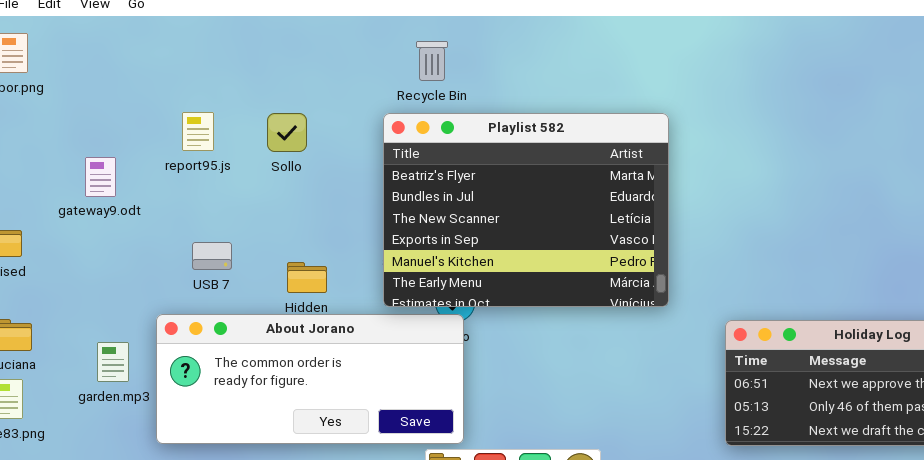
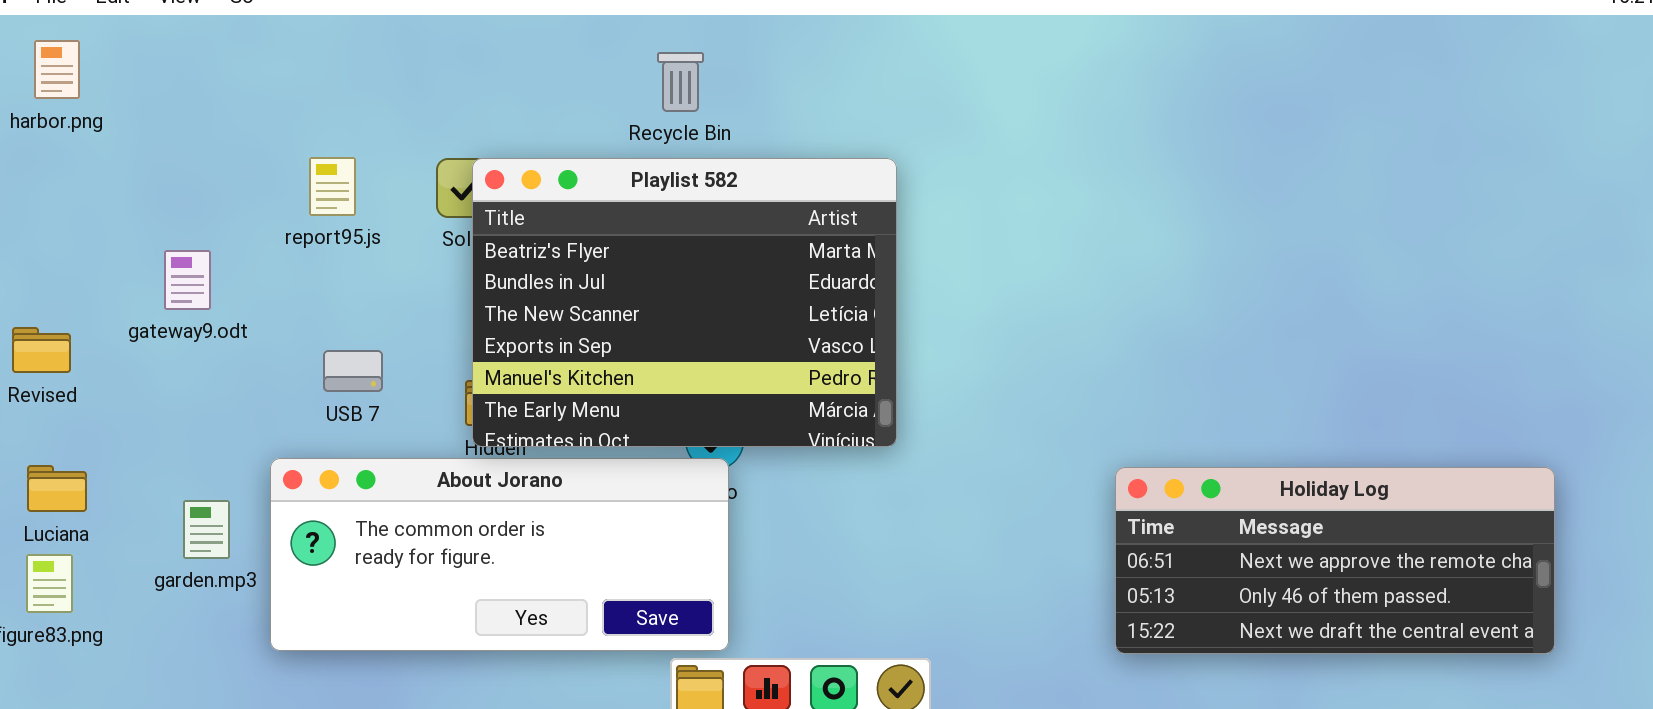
Playlist 582: [383,113,669,307] -> [472,158,897,447], moved
gateway9.odt: [85,157,116,197] -> [164,250,211,310], moved

